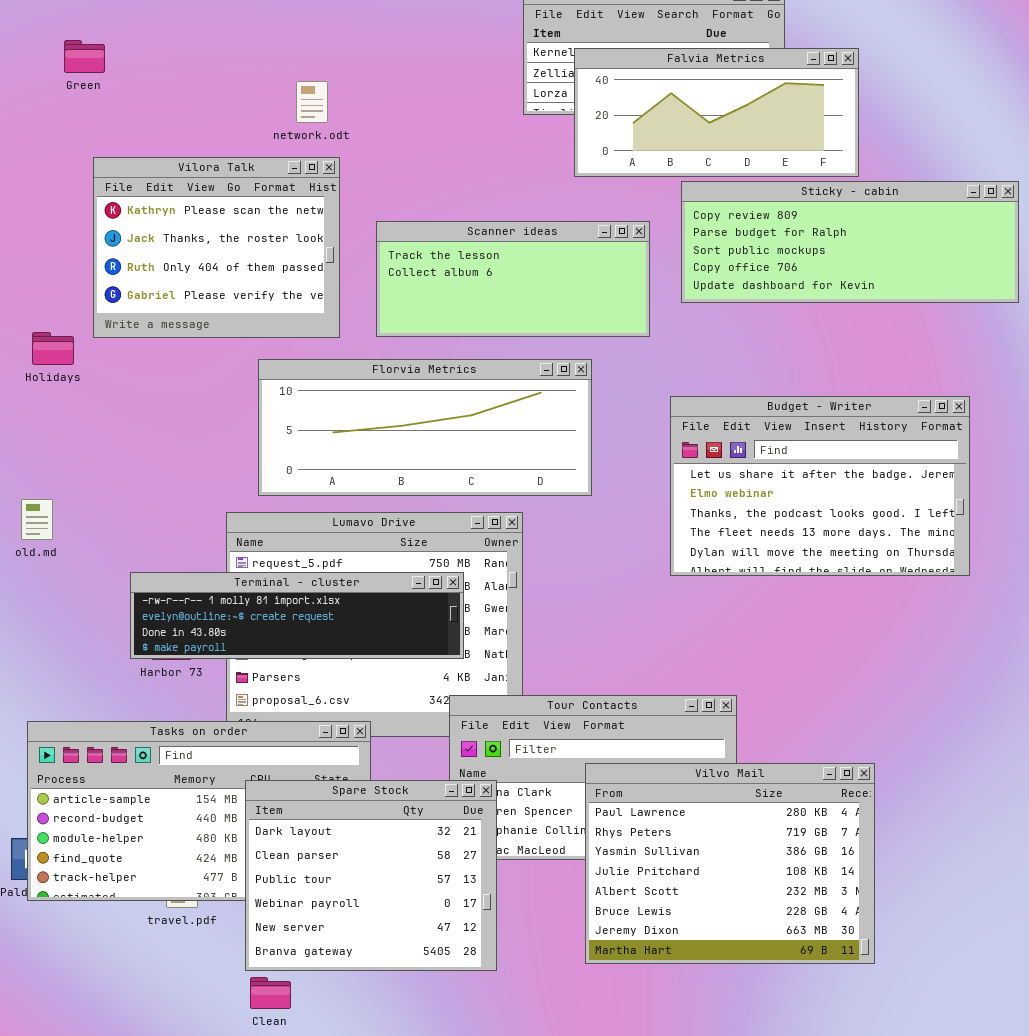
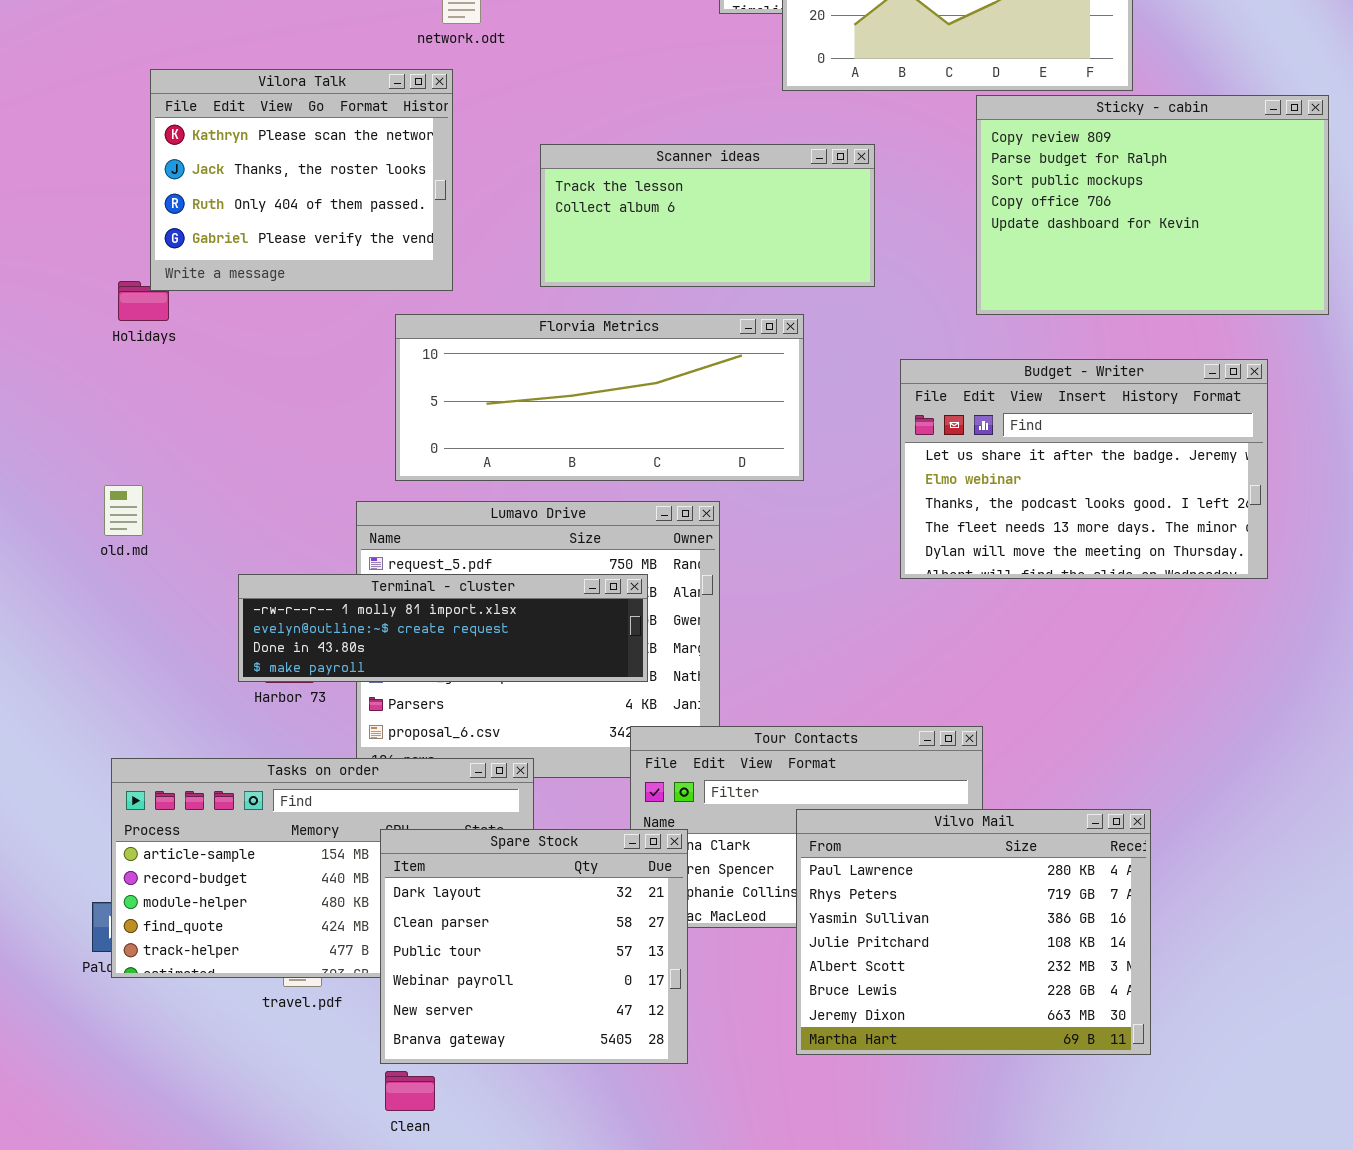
Vilora Talk: [93,157,340,338] -> [150,69,453,291], moved
Sticky - cabin: [681,181,1019,303] -> [976,95,1329,315], resized

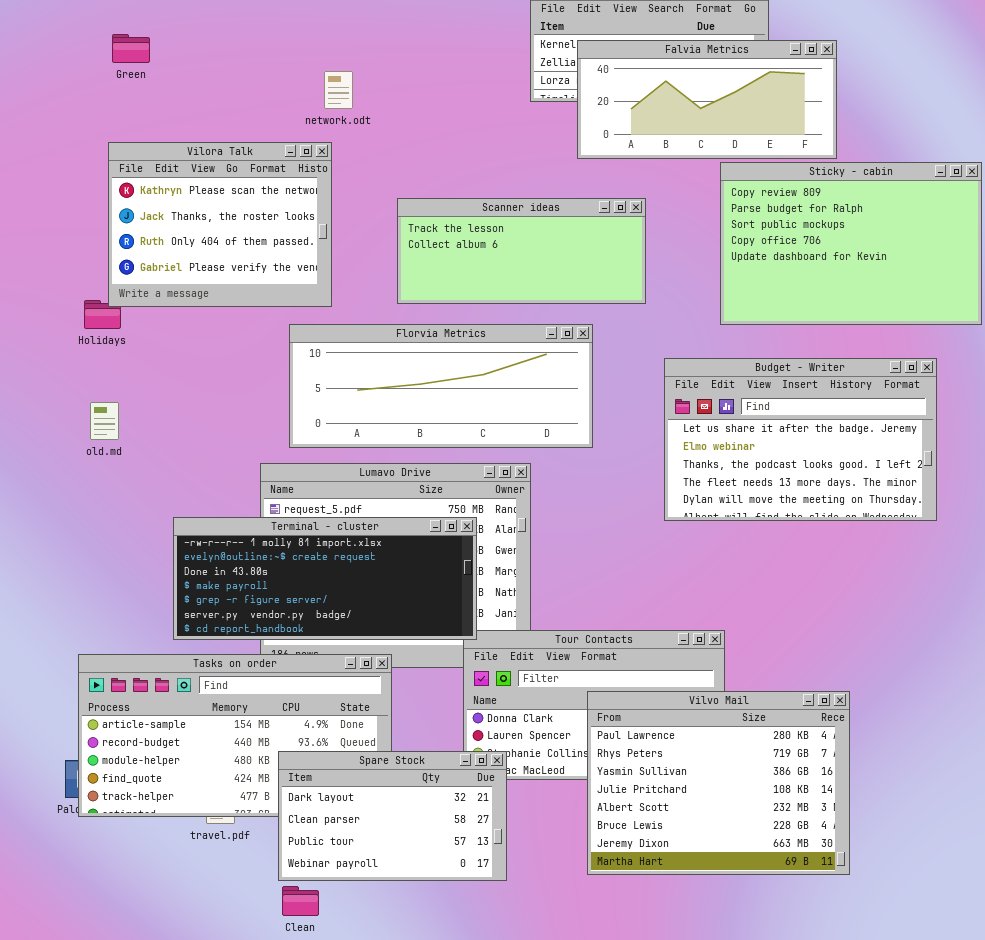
old.md: [104,485,143,536] -> [90,402,119,440], moved
Terminal - cluster: [238,574,648,682] -> [173,517,477,640], resized
Spare Stock: [380,829,688,1064] -> [278,751,507,881], resized

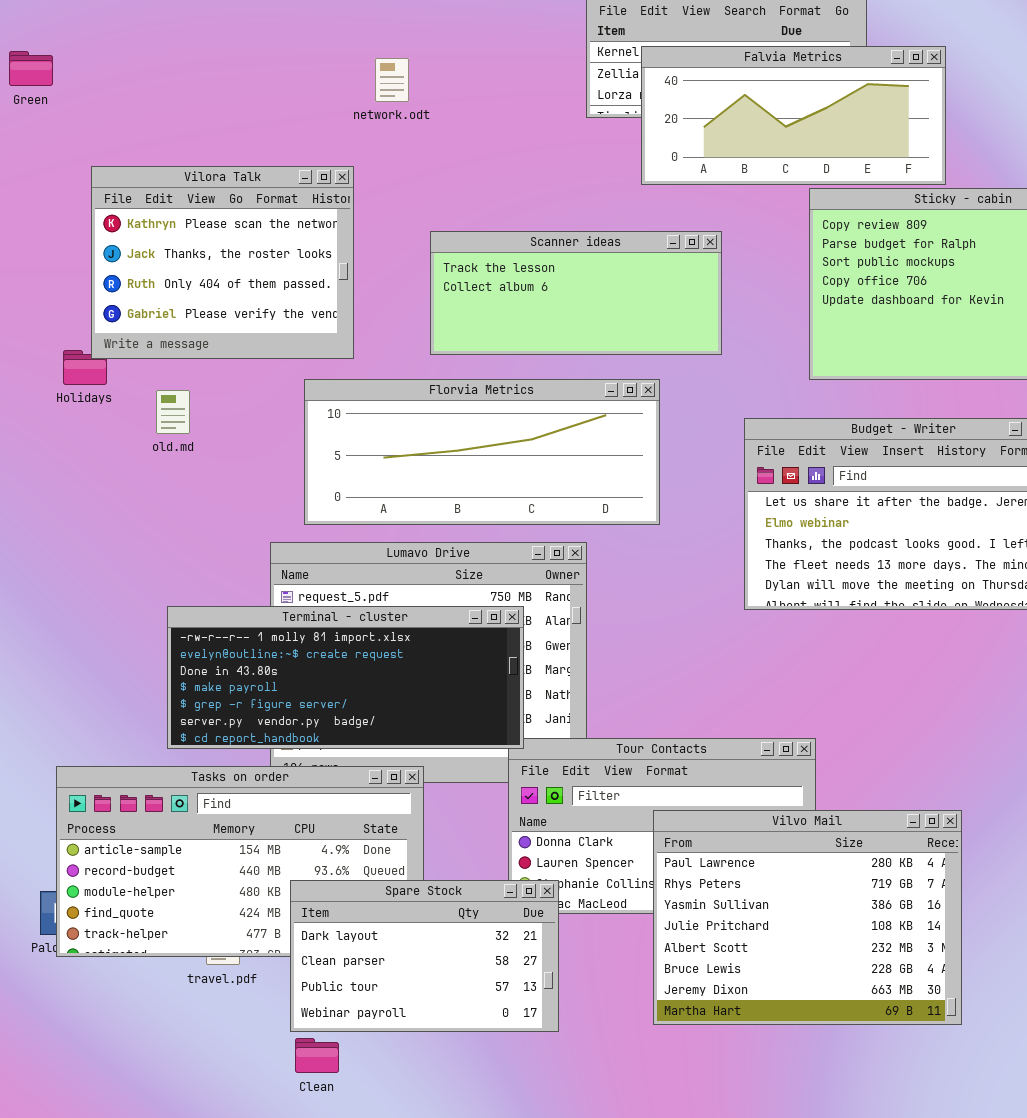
Green: [112,34,150,63] -> [9,51,53,86], moved
network.odt: [324,71,353,109] -> [375,58,409,102], moved
old.md: [90,402,119,440] -> [156,390,190,434], moved

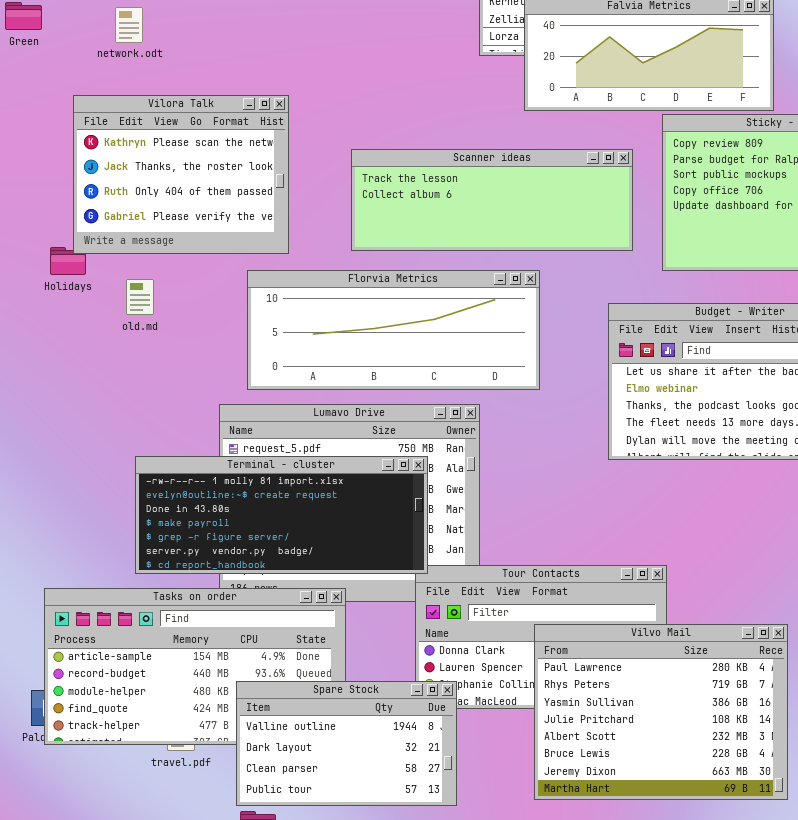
network.odt: [375,58,409,102] -> [115,7,143,43], moved
Scanner ideas: [430,231,722,355] -> [351,149,633,251], resized
Spare Stock: [290,880,559,1032] -> [236,681,457,806], scrolled up 1 row

